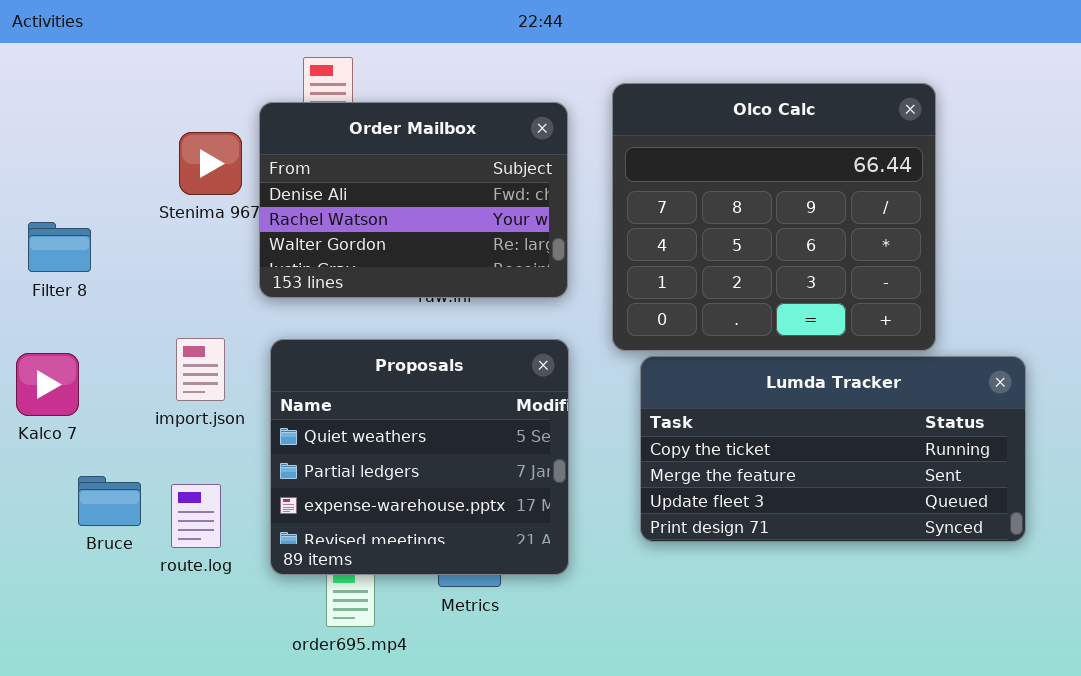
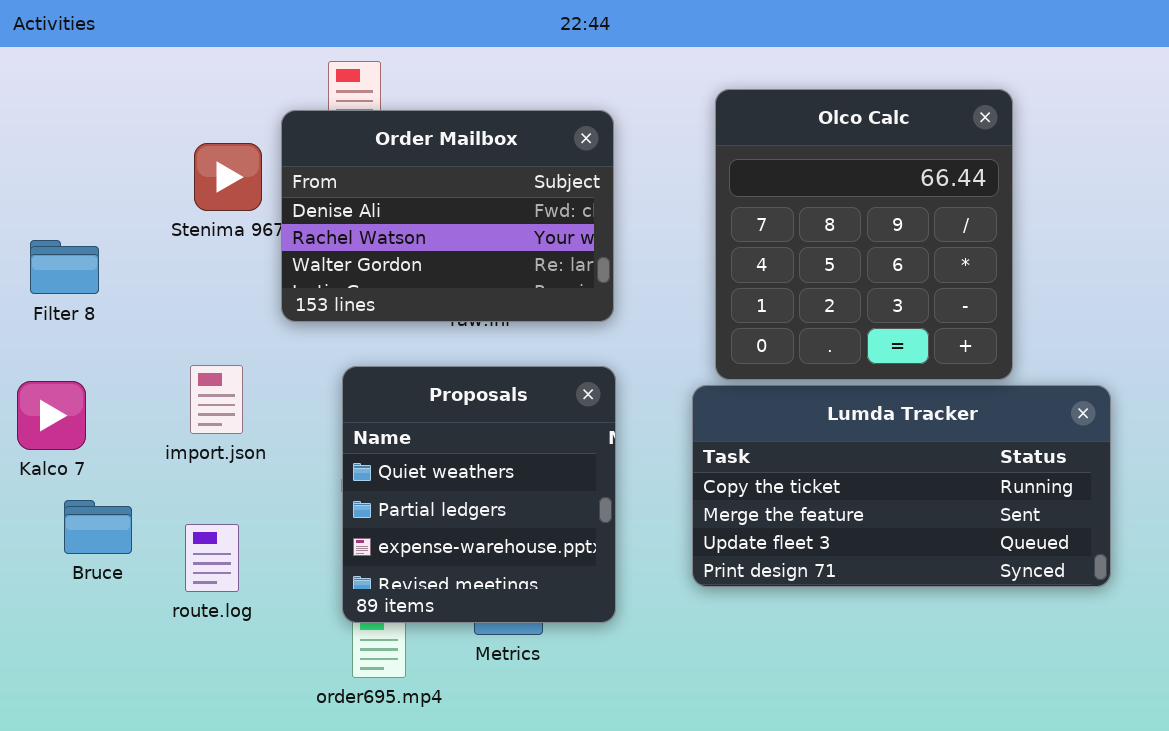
Olco Calc: [612,83,936,351] -> [715,89,1013,380], resized
Proposals: [270,339,569,575] -> [342,366,616,623], resized
Bruce: [78,476,141,526] -> [64,500,132,554], moved

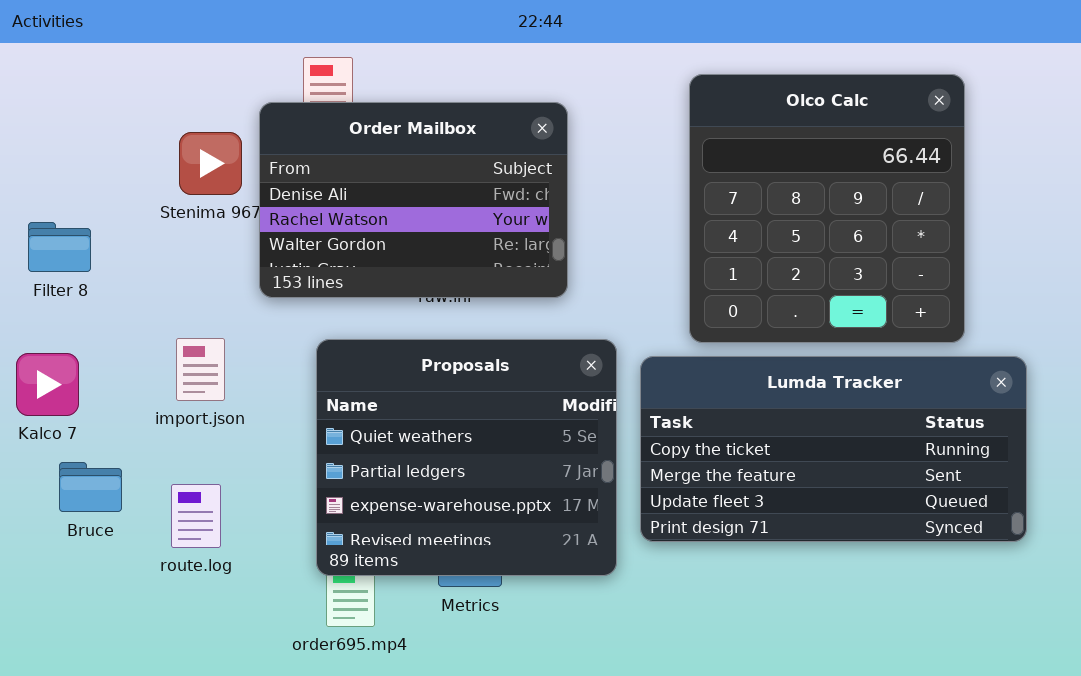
Olco Calc: [715,89,1013,380] -> [689,74,965,343], moved
Proposals: [342,366,616,623] -> [316,339,617,576], resized

